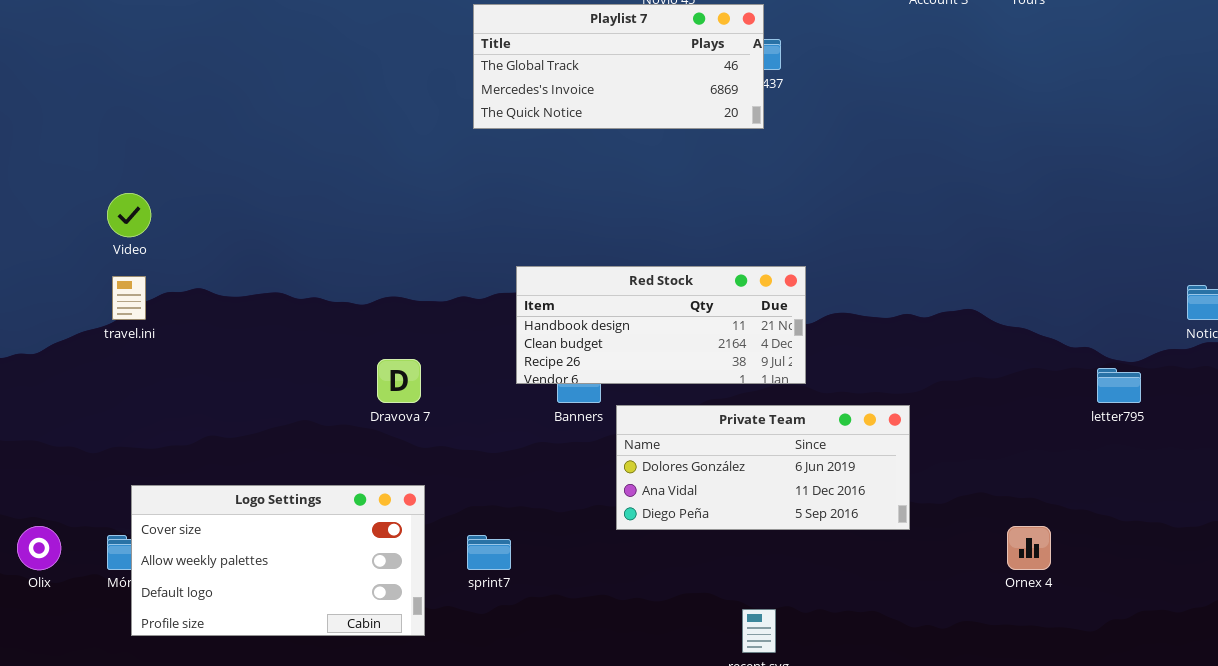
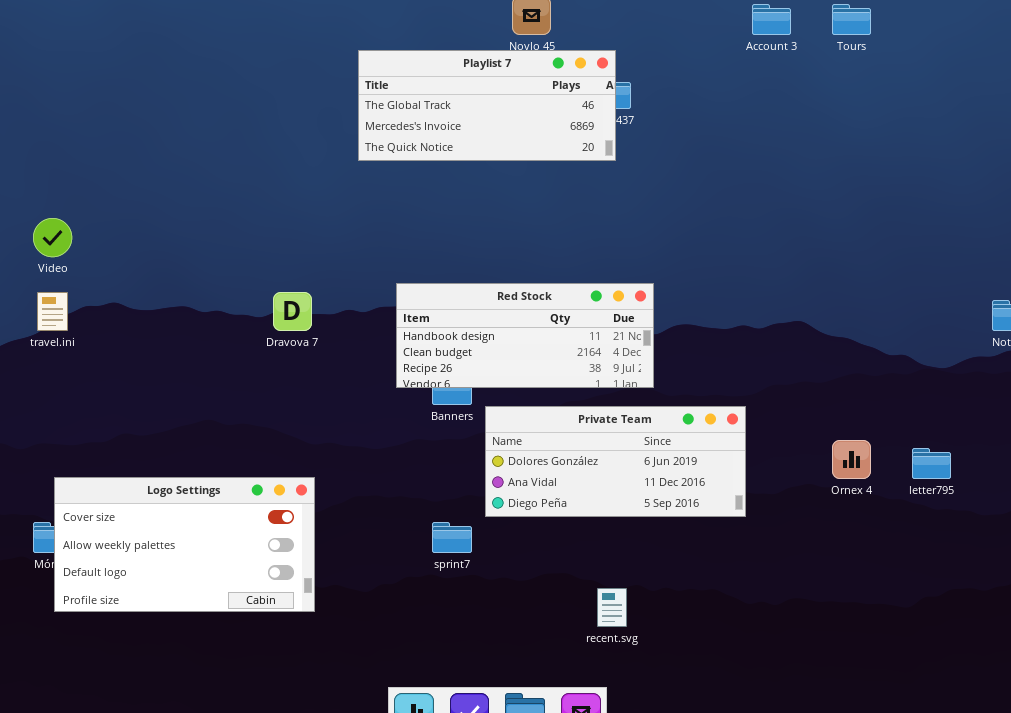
Dravova 7: [377,359,421,403] -> [273,292,312,331], moved
letter795: [1097,368,1141,403] -> [912,448,951,479], moved
Ornex 4: [1007,526,1051,570] -> [832,440,871,479], moved
sprint7: [467,535,511,570] -> [432,522,472,553], moved

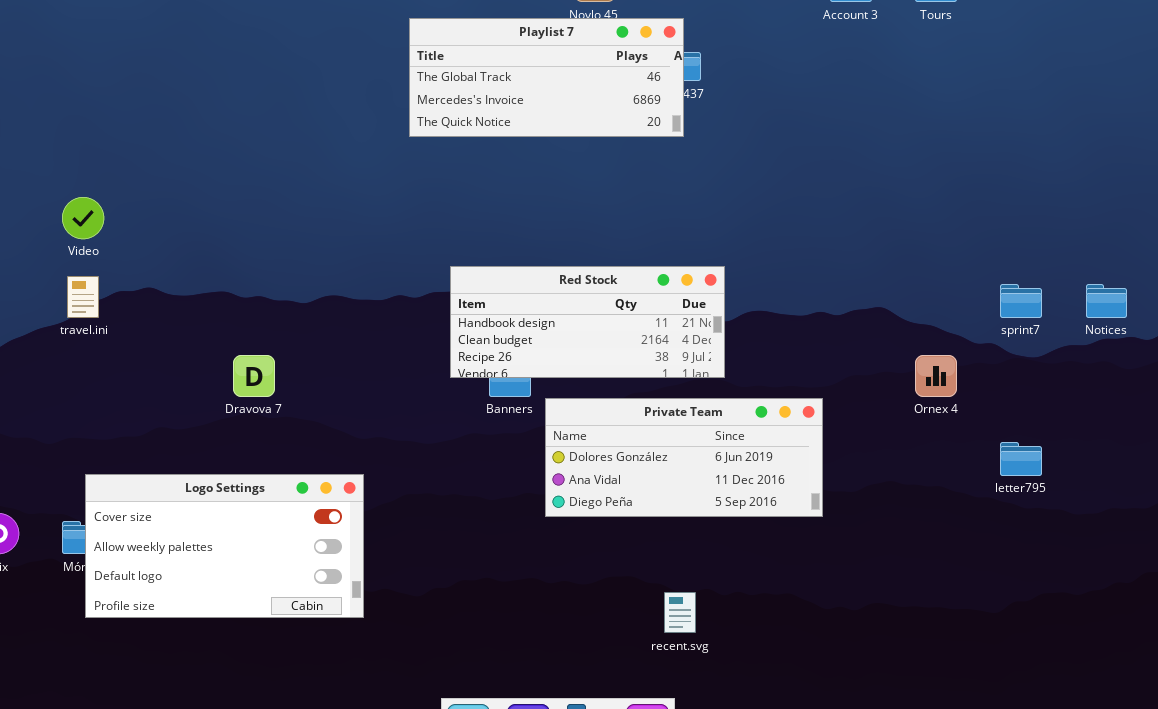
Dravova 7: [273,292,312,331] -> [233,355,275,397], moved
Ornex 4: [832,440,871,479] -> [915,355,957,397], moved
sprint7: [432,522,472,553] -> [1000,284,1042,318], moved

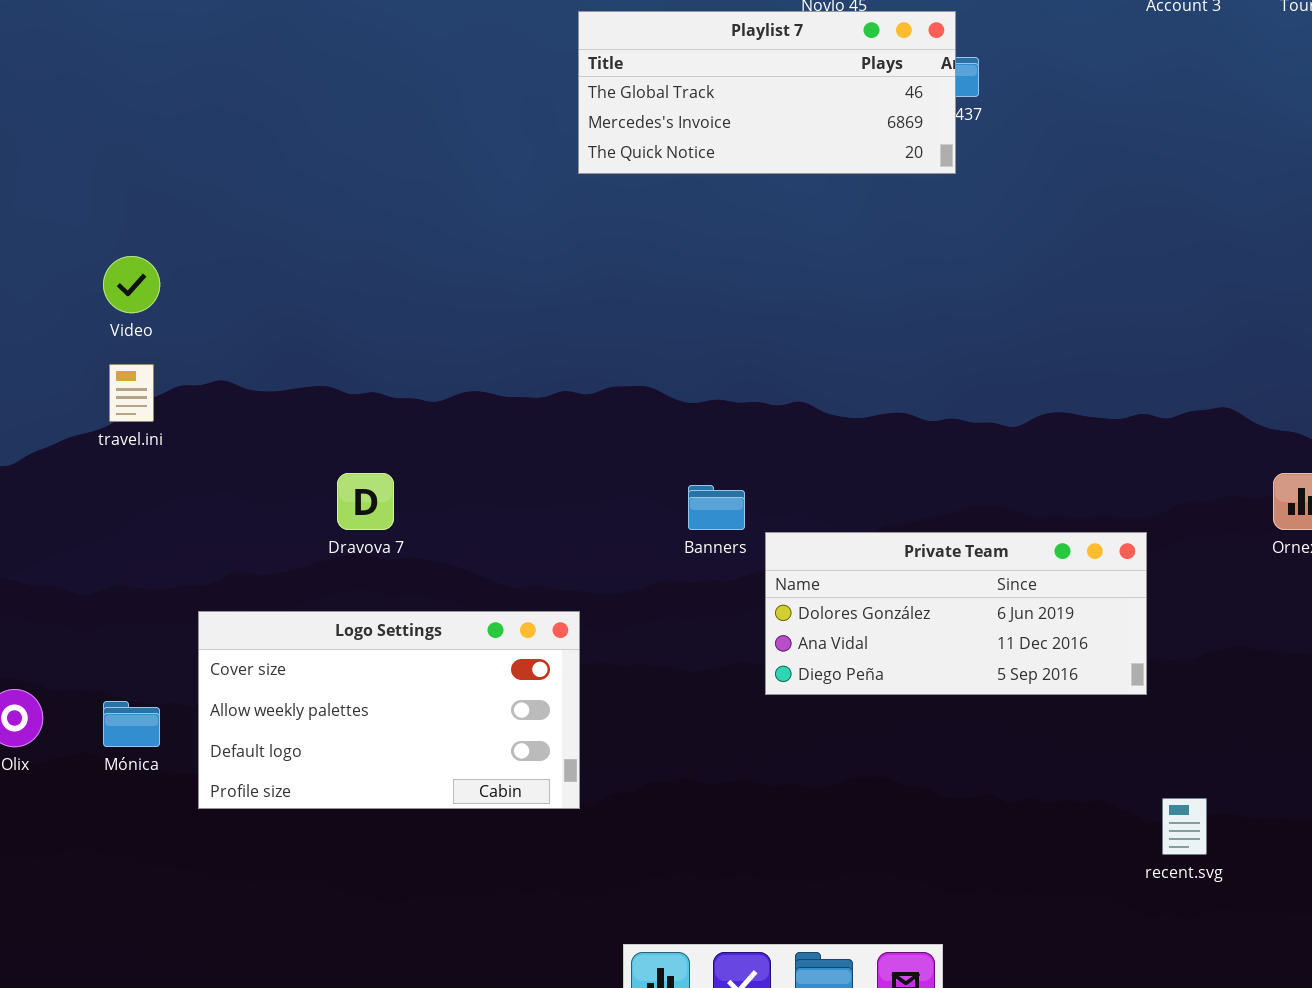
Red Stock: [450,266,725,378] -> none, closed
Logo Settings: [85,474,364,618] -> [198,611,580,809], moved
recent.svg: [664,592,696,633] -> [1162,798,1207,855], moved

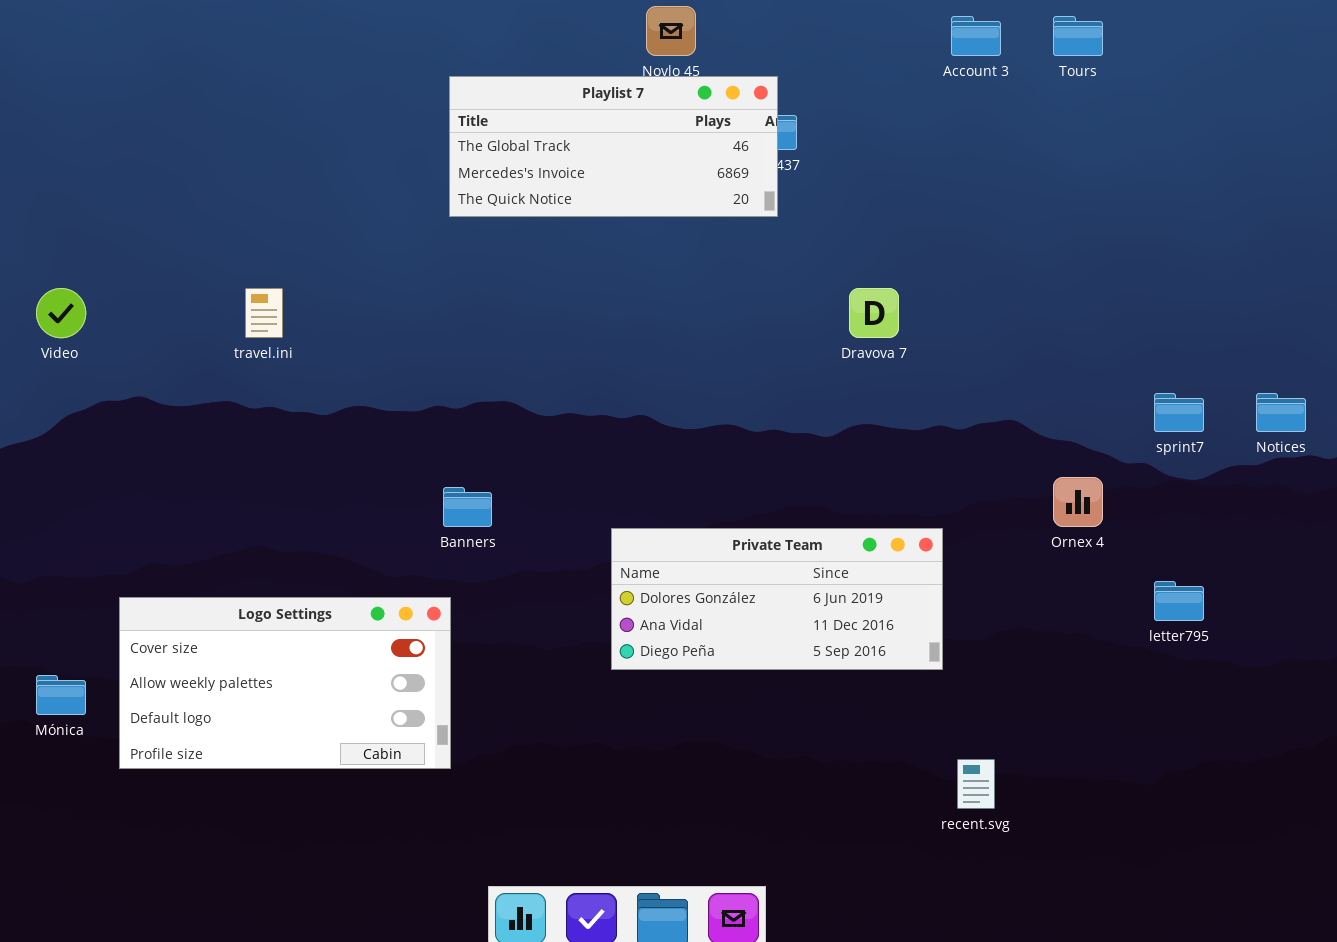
travel.ini: [109,364,154,422] -> [245,288,283,338], moved
Dravova 7: [337,473,394,530] -> [849,288,899,338], moved
Banners: [688,485,745,530] -> [443,487,492,527], moved

